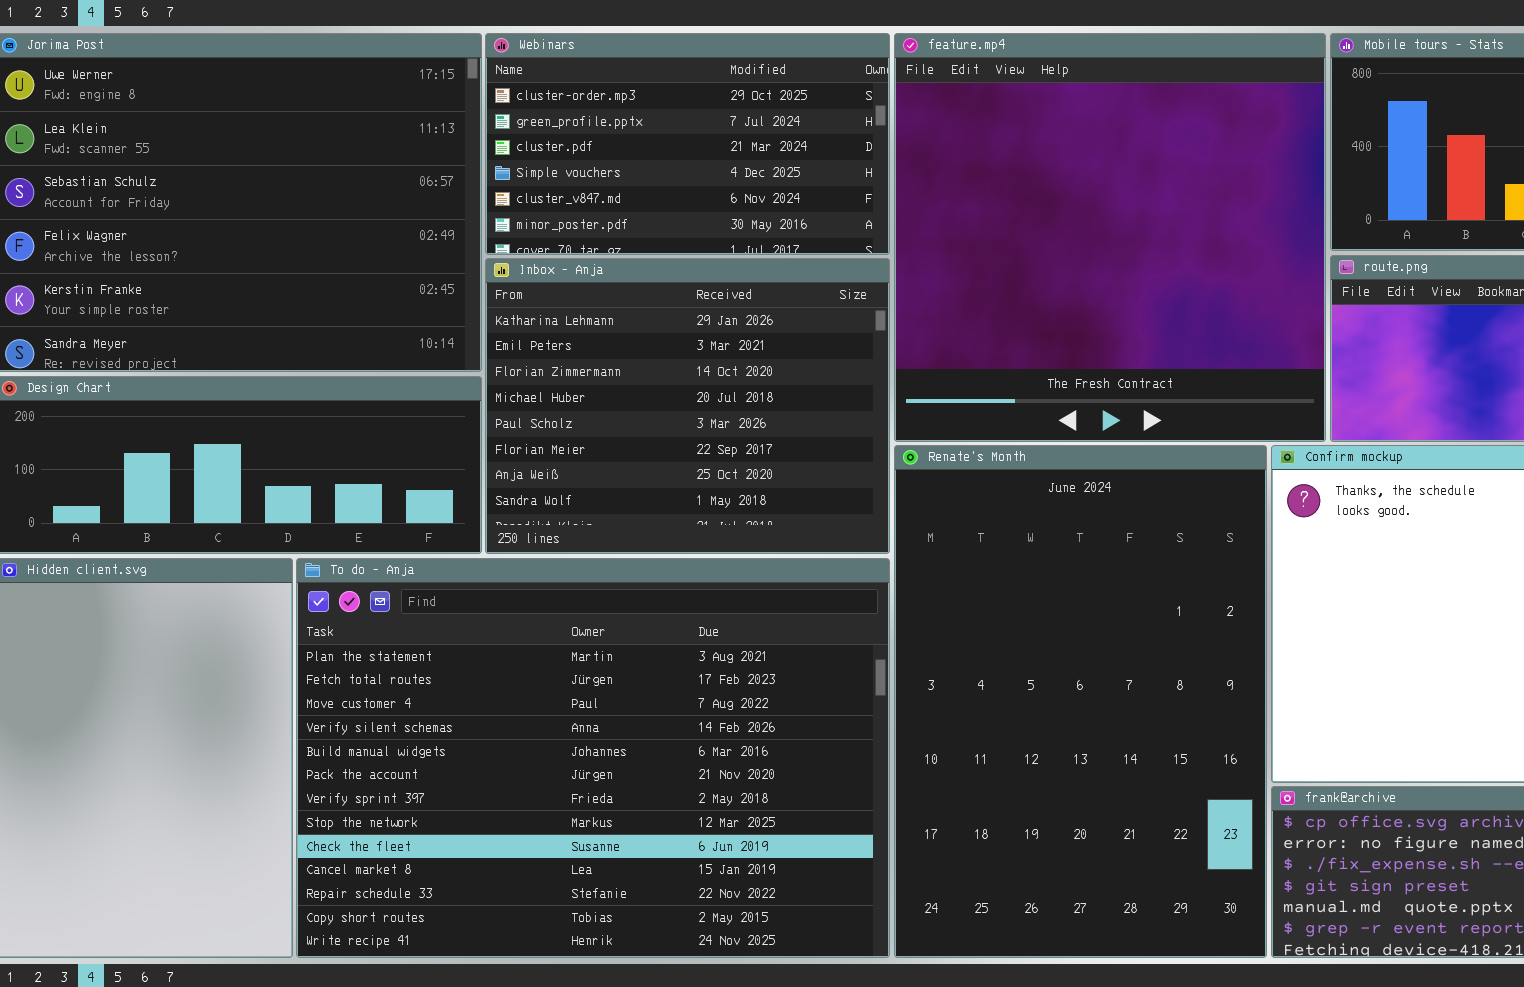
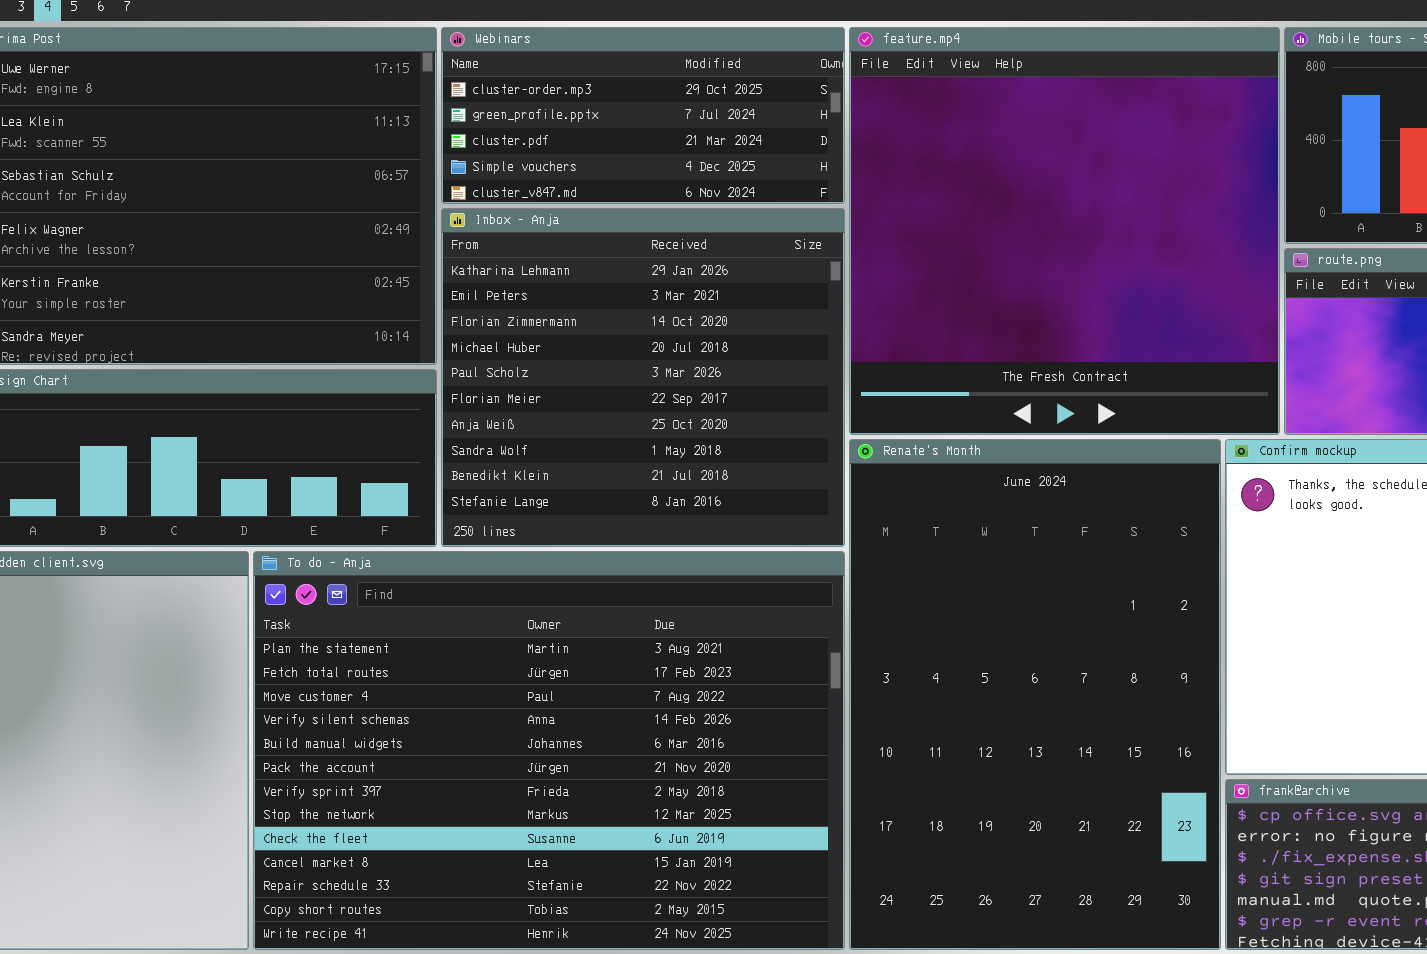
Webinars: [485,33,890,255] -> [441,27,845,204], resized
Inbox - Anja: [485,258,890,554] -> [441,208,845,547], resized

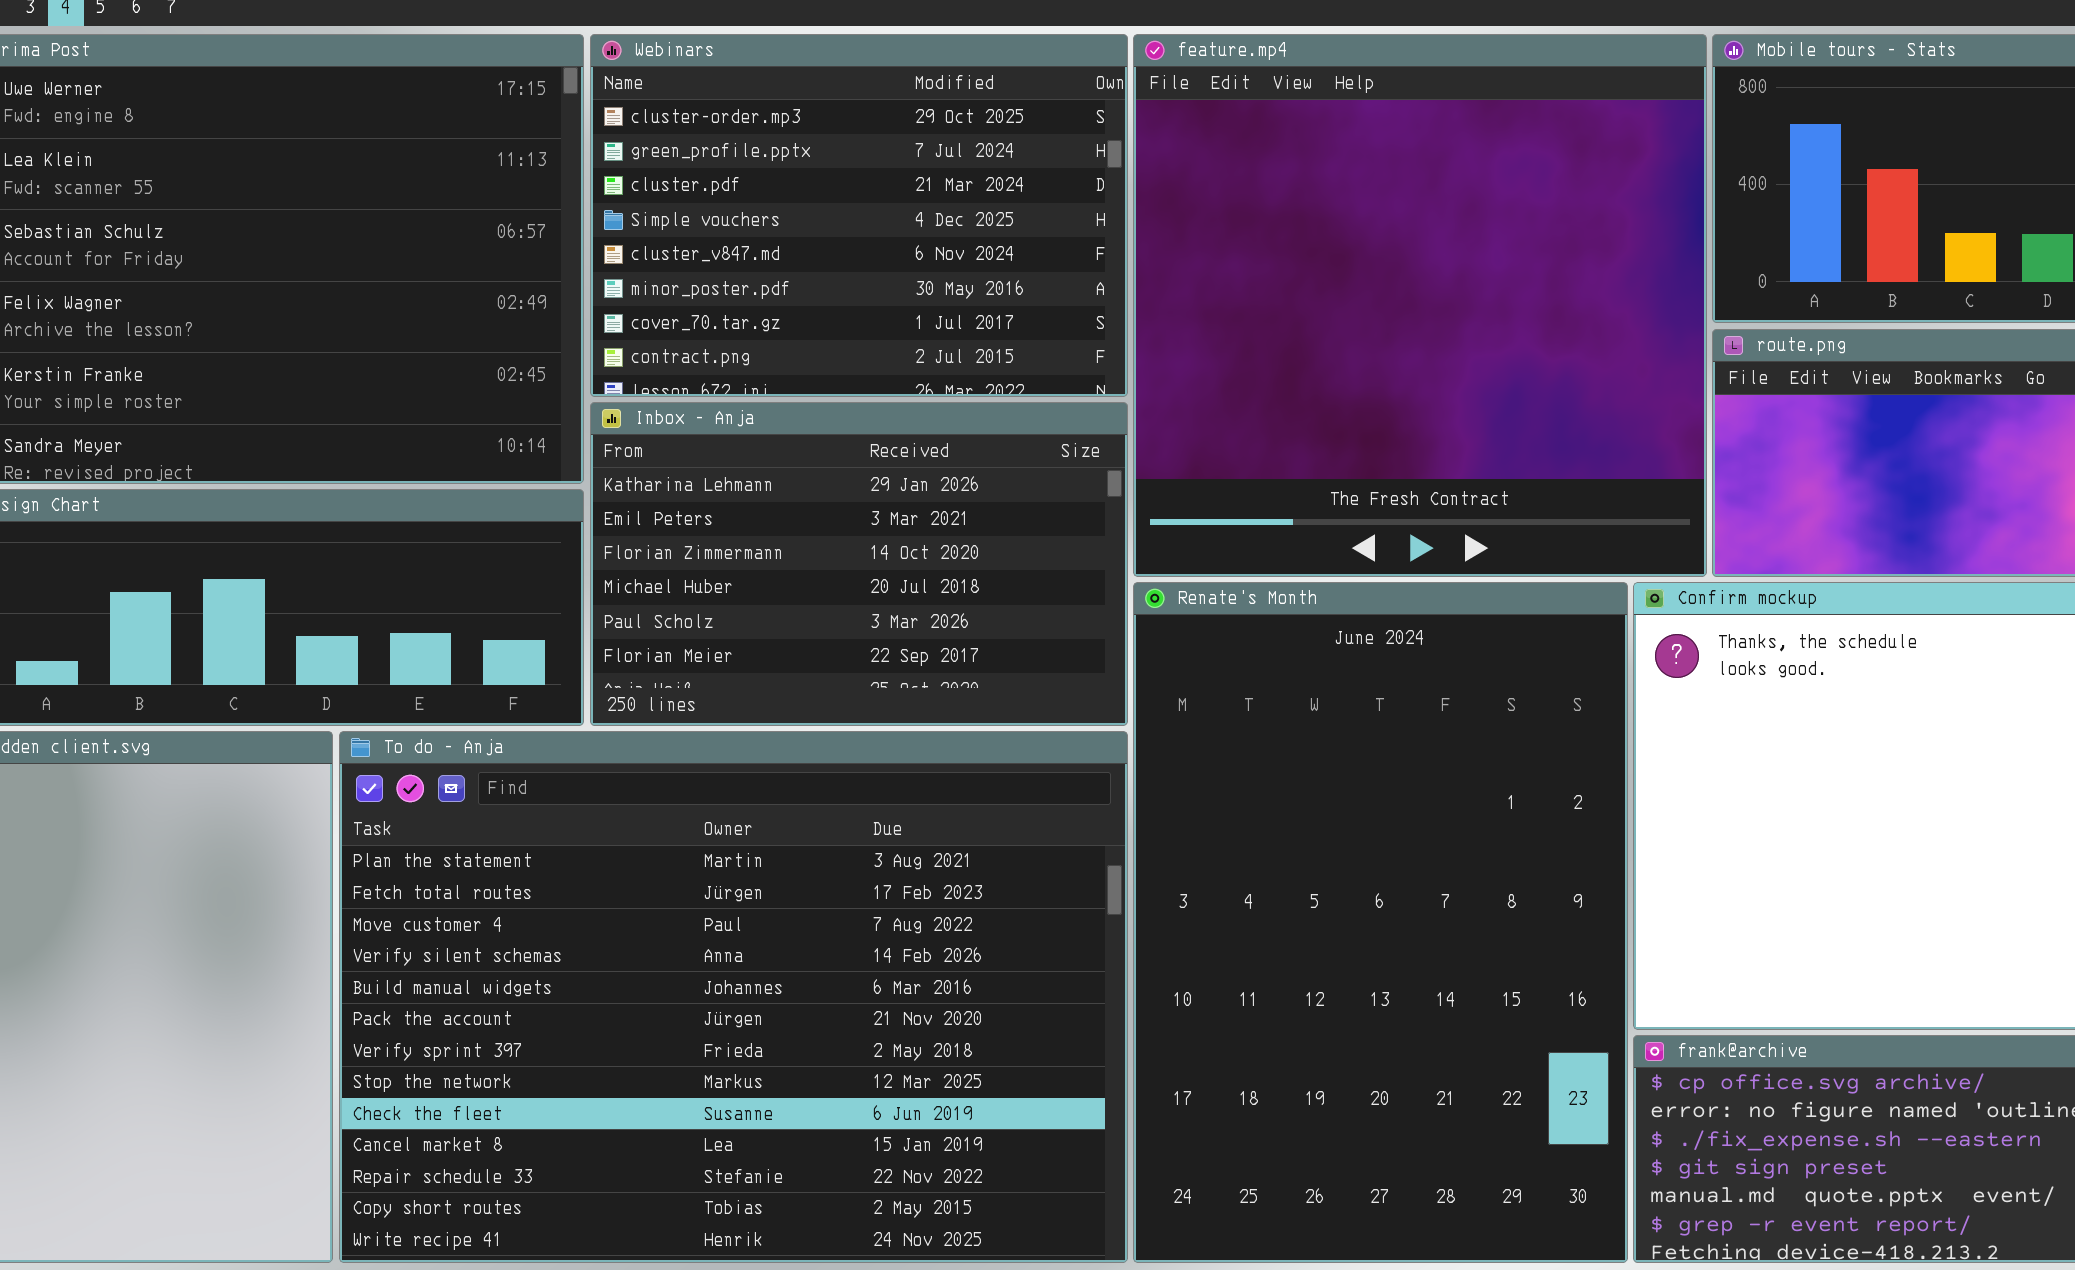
Webinars: [441,27,845,204] -> [590,34,1128,397], resized
Inbox - Anja: [441,208,845,547] -> [590,402,1128,726], resized

